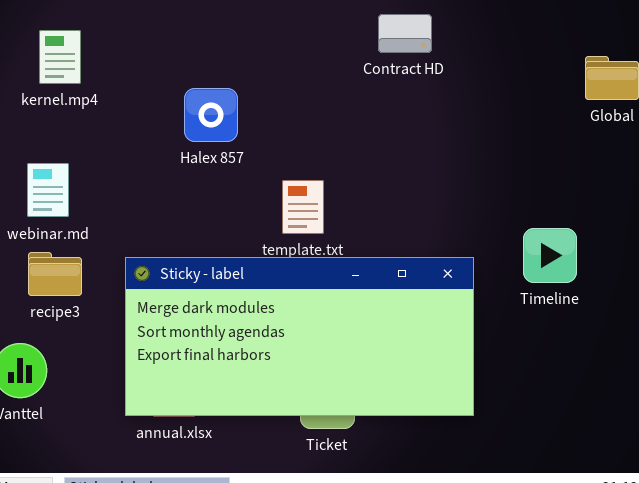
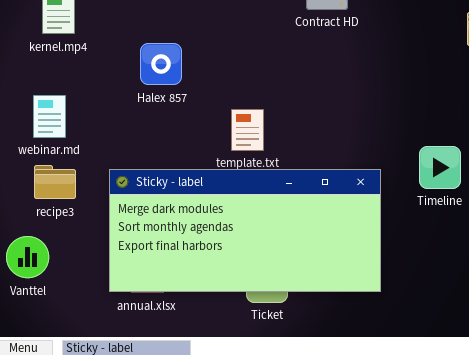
Halex 857: [184,88,238,142] -> [140,43,182,85], moved

